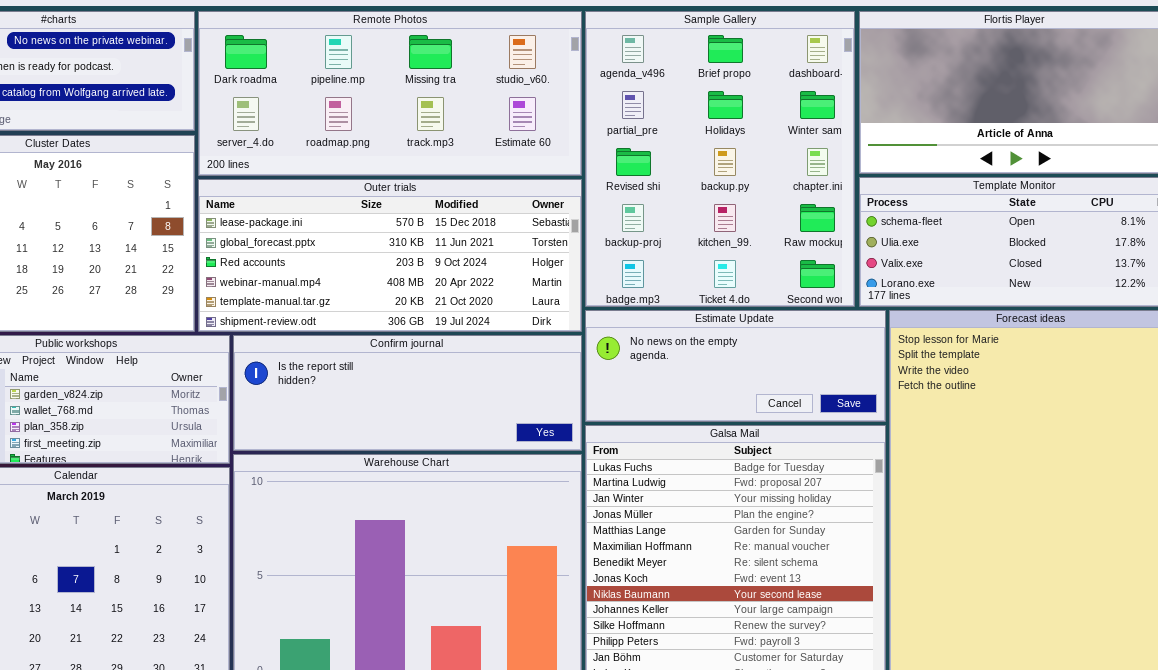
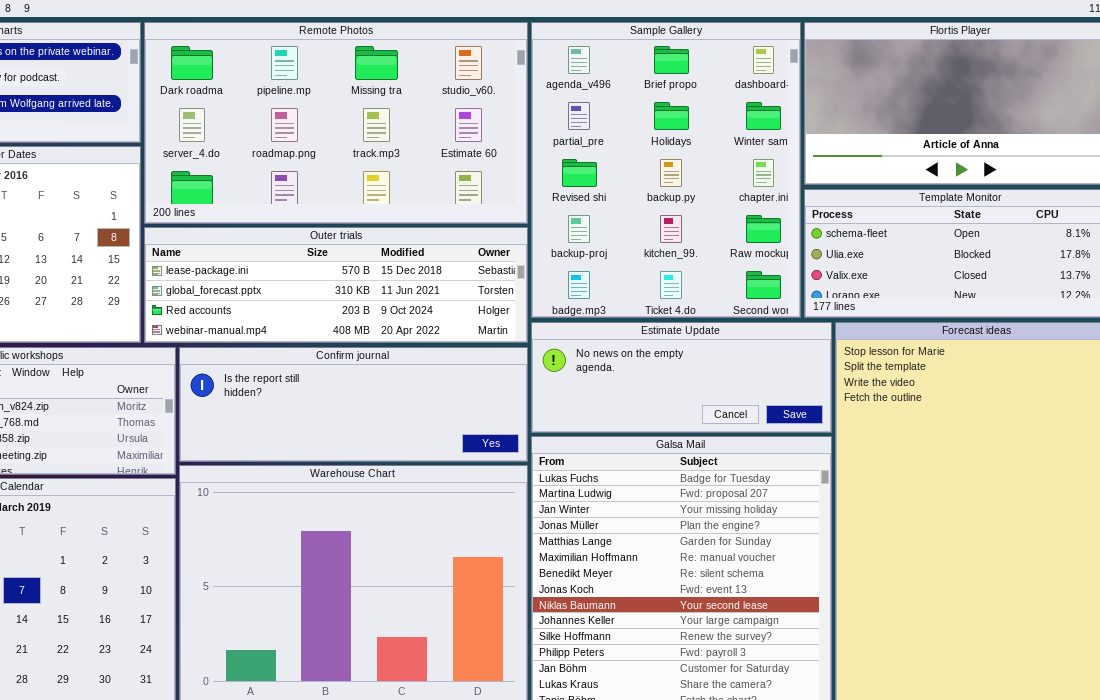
Remote Photos: [198,11,582,176] -> [144,22,528,224], resized
Outer trials: [198,179,582,332] -> [144,227,528,343], resized

